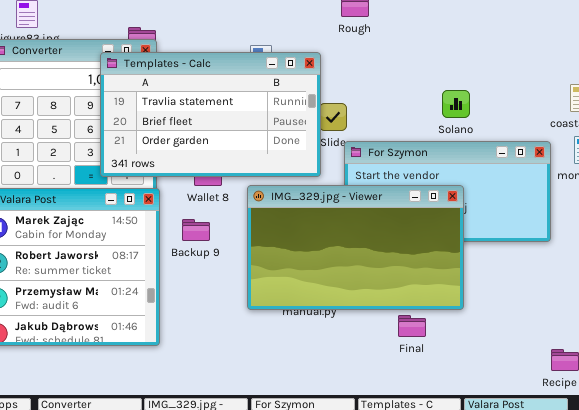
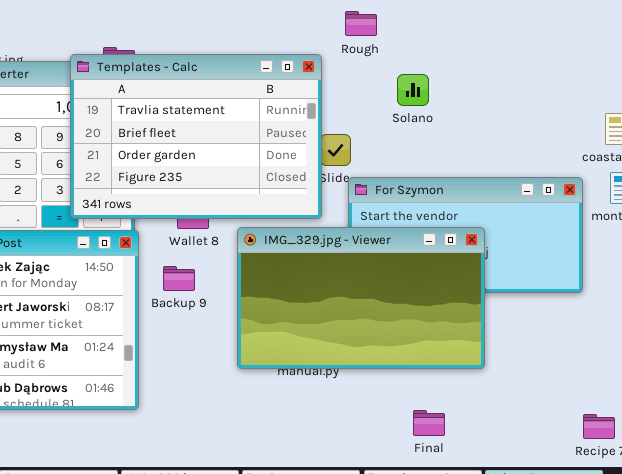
Templates - Calc: [100,52,321,177] -> [70,54,322,219], resized
Solano: [442,90,470,118] -> [397,74,429,106], moved
Final: [398,315,426,337] -> [413,410,445,436], moved

